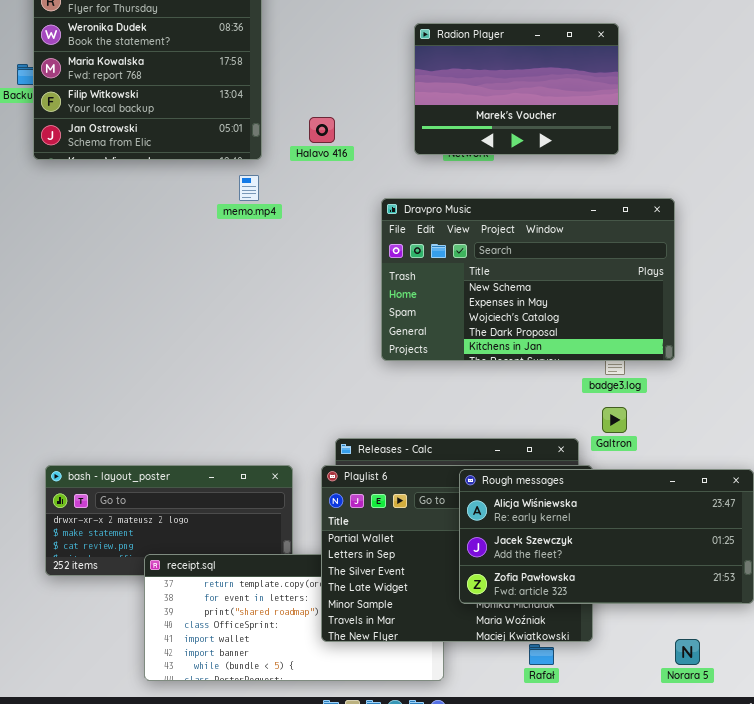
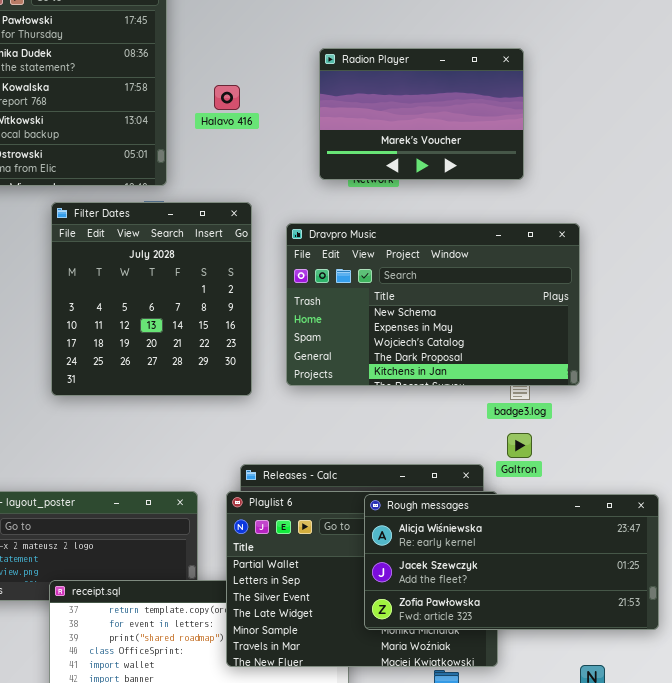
Halavo 416: [309,117,335,143] -> [214,85,240,110], moved
Filter Dates: none -> [51,202,252,396], opened

